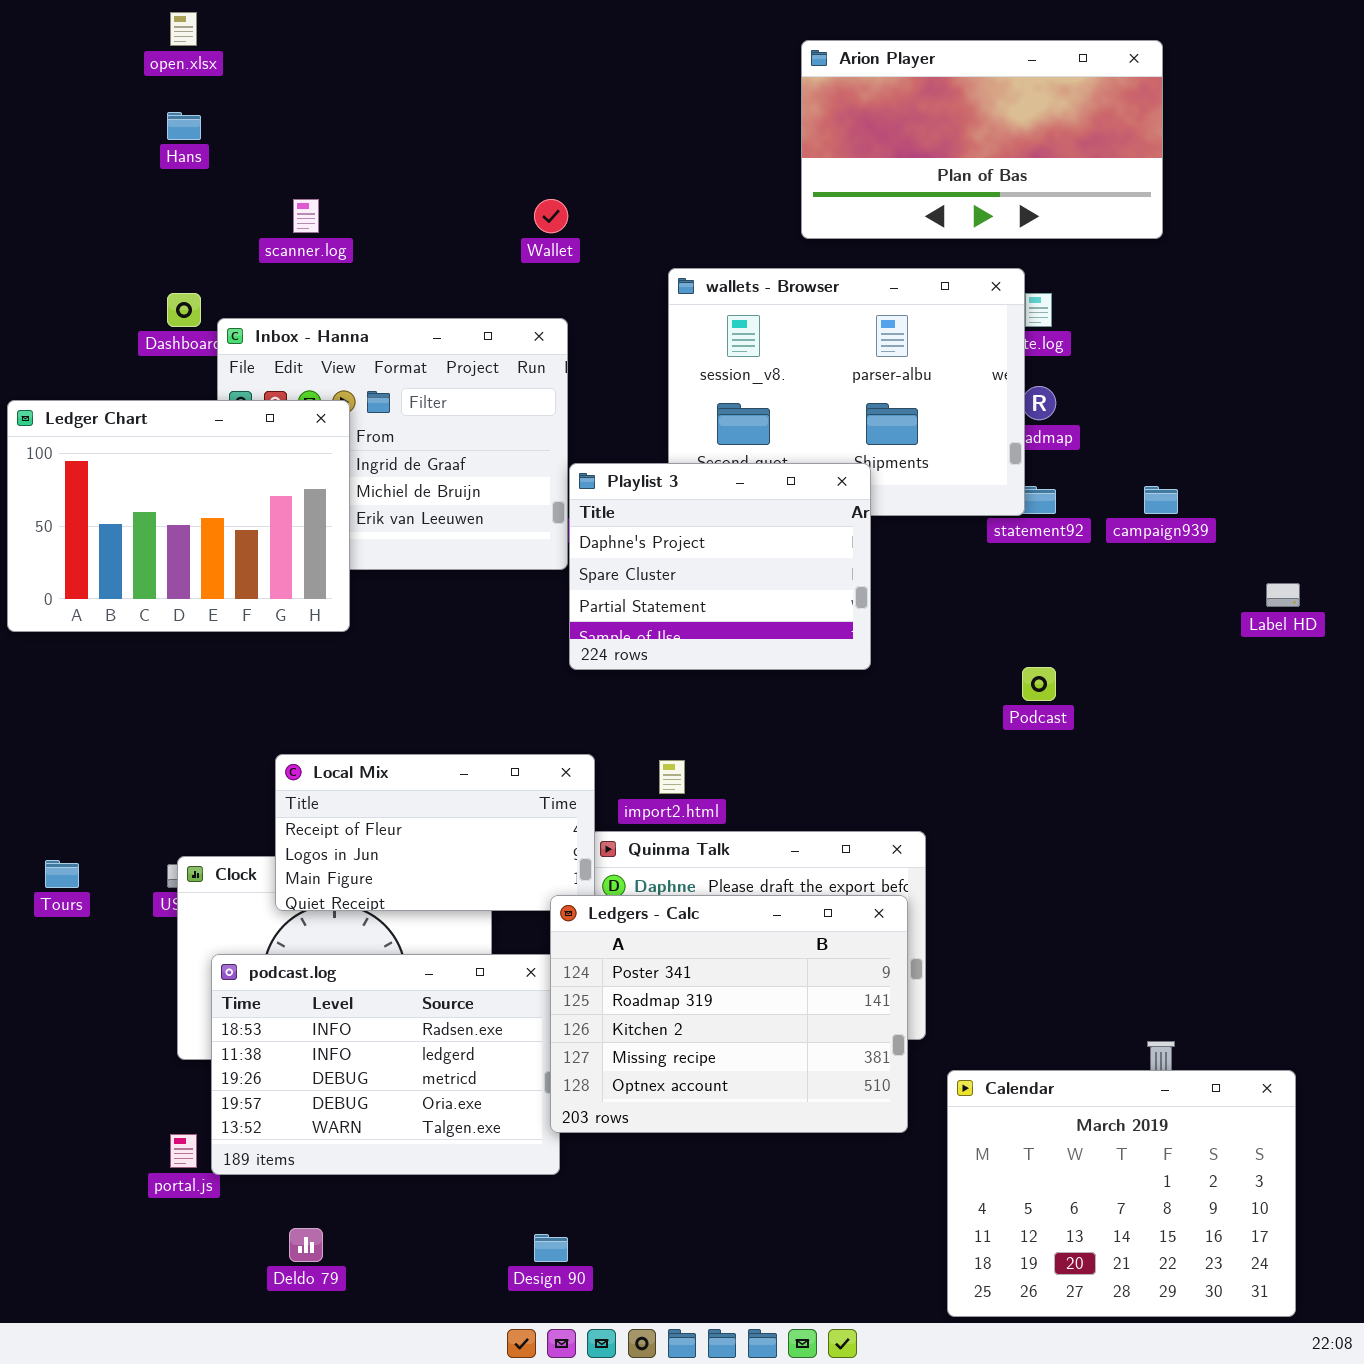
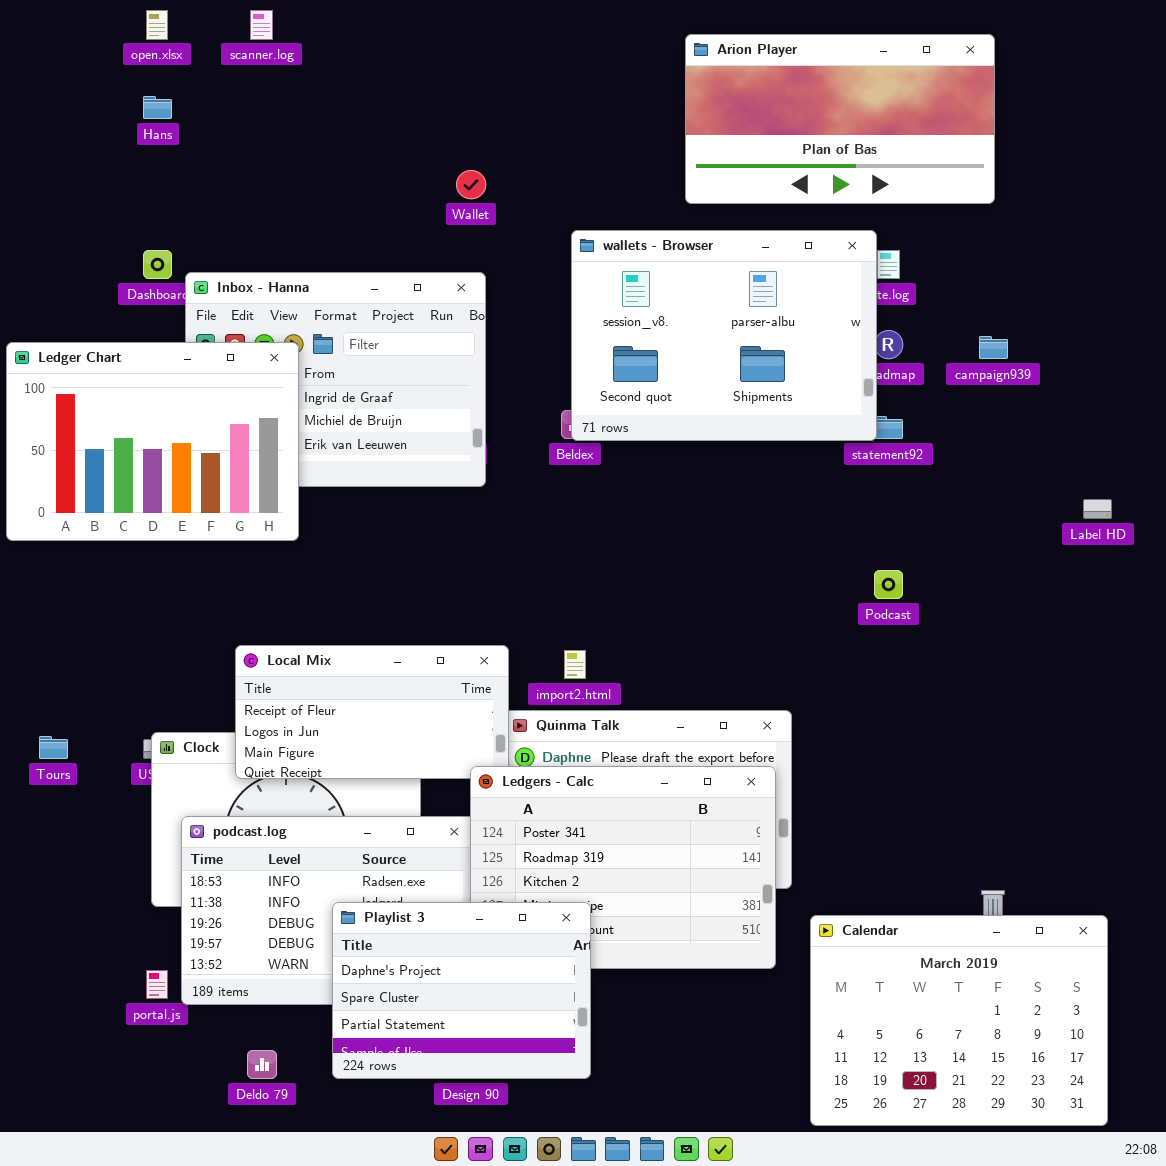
scanner.log: [293,199,319,233] -> [250,10,273,40], moved
Playlist 3: [569,463,871,670] -> [332,902,591,1079], moved
campaign939: [1144,486,1178,514] -> [979,336,1008,359], moved

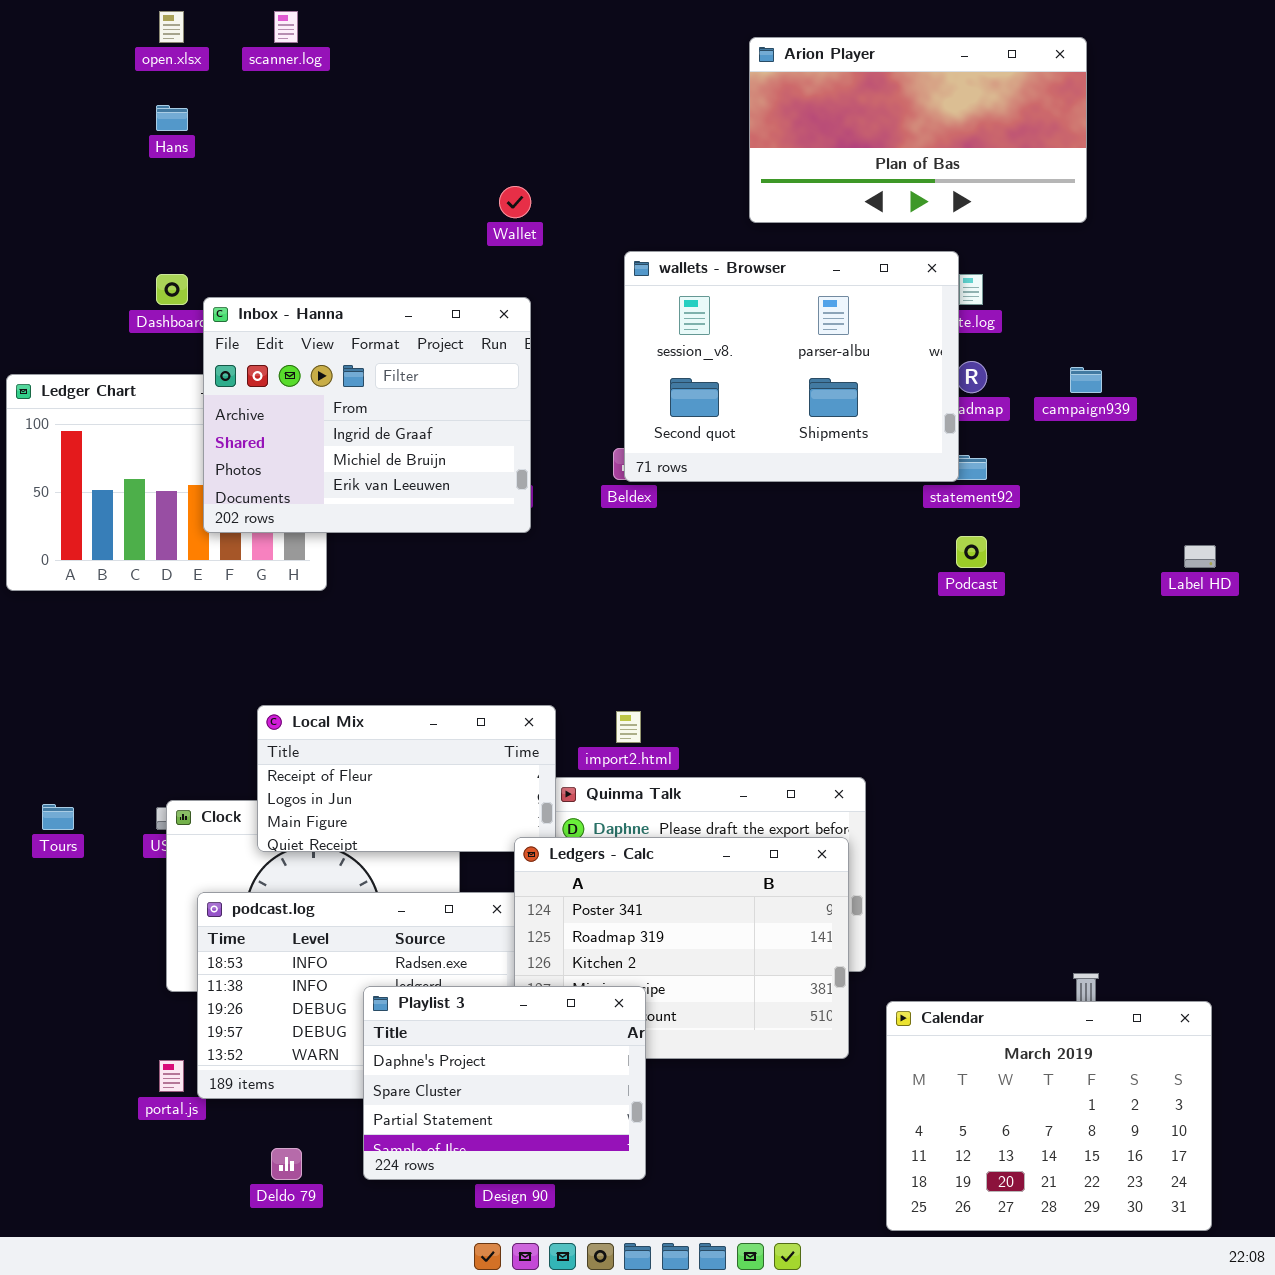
Inbox - Hanna: [185,272,486,487] -> [203,297,531,533], raised
Podcast: [874,570,903,599] -> [956,536,987,568], moved

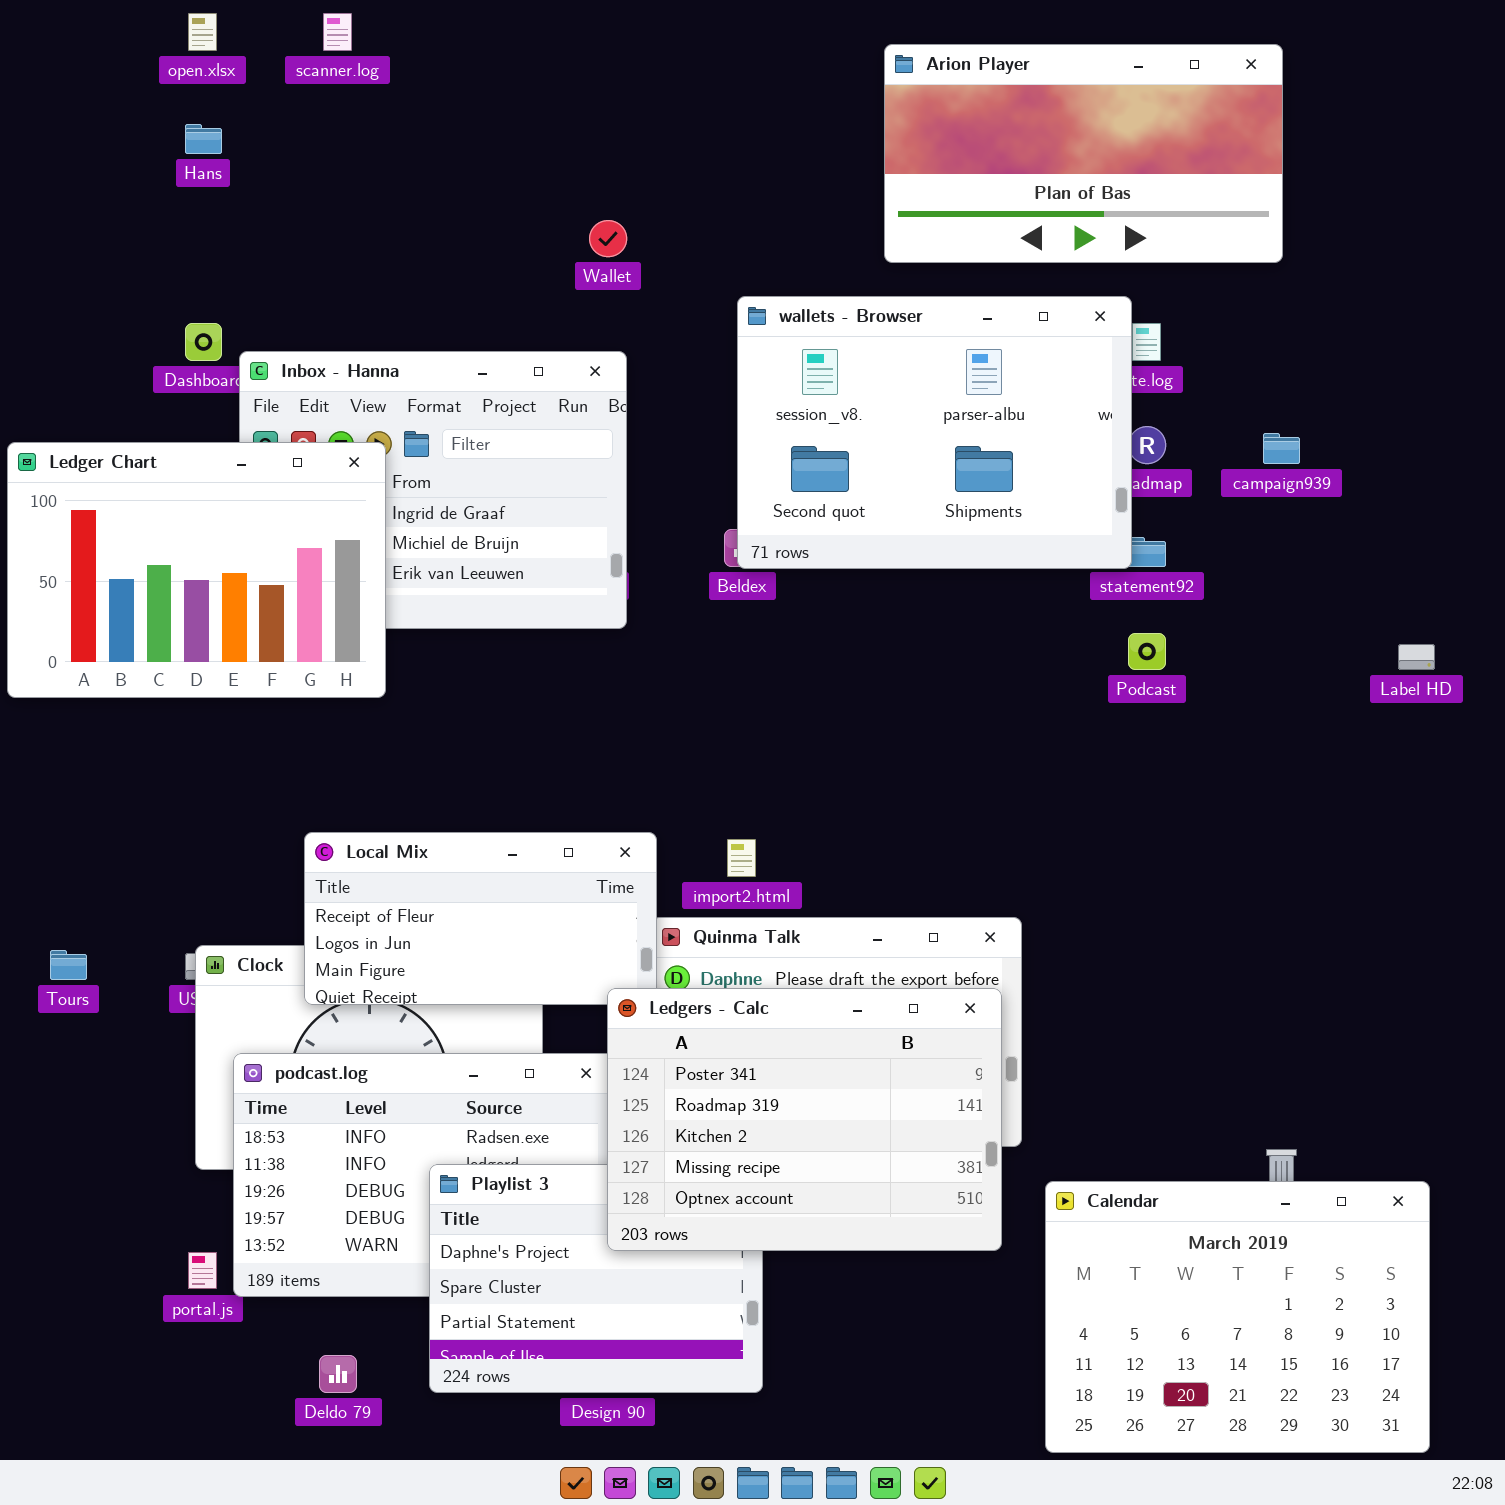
Ledger Chart: [6,374,327,591] -> [7,442,386,698], raised
Ledgers - Calc: [514,837,849,1059] -> [607,988,1002,1251], raised

